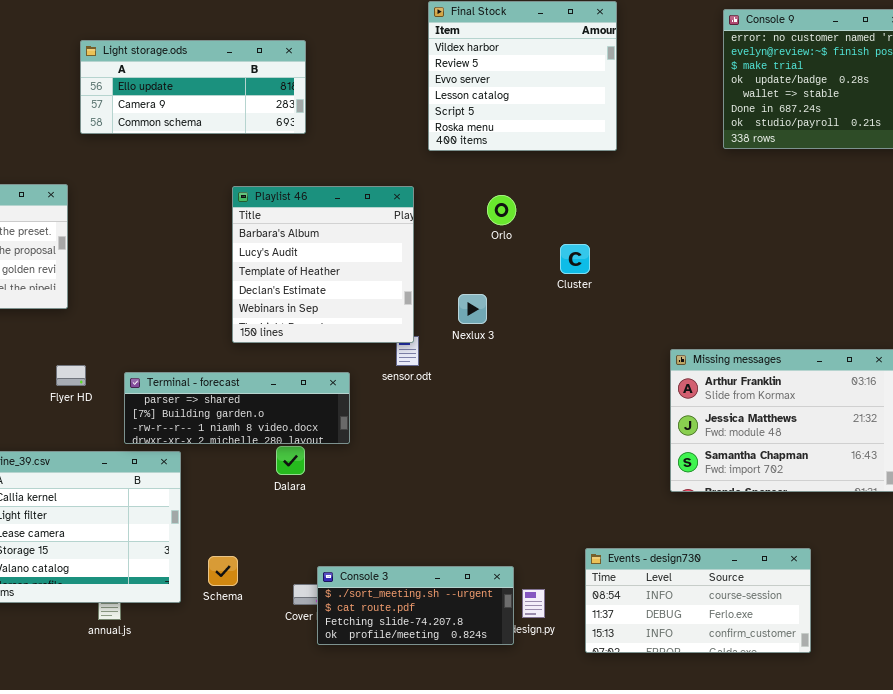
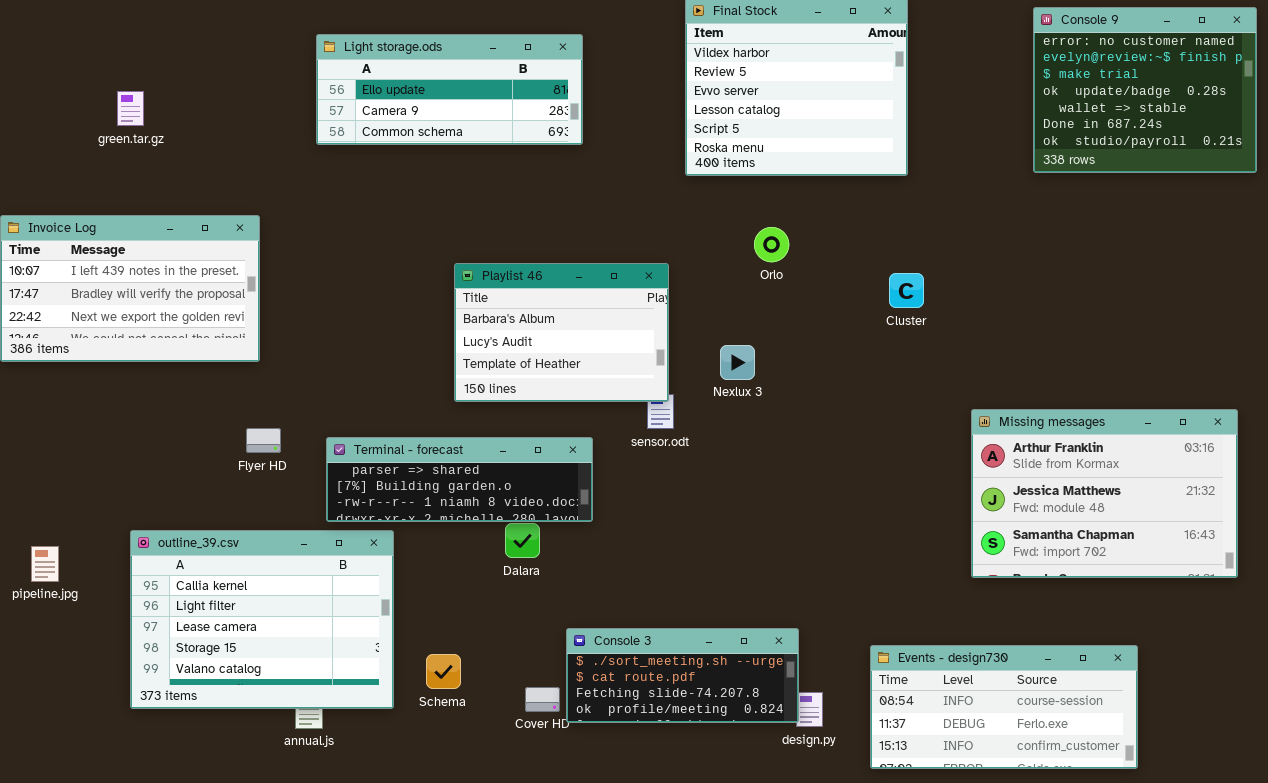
Light storage.ods: [80,40,306,134] -> [316,34,583,145], moved
Playlist 46: [232,186,414,343] -> [454,263,669,402], resized
Cluster: [560,244,590,274] -> [889,273,924,308], moved
Console 3: [317,566,514,645] -> [566,628,799,723], moved

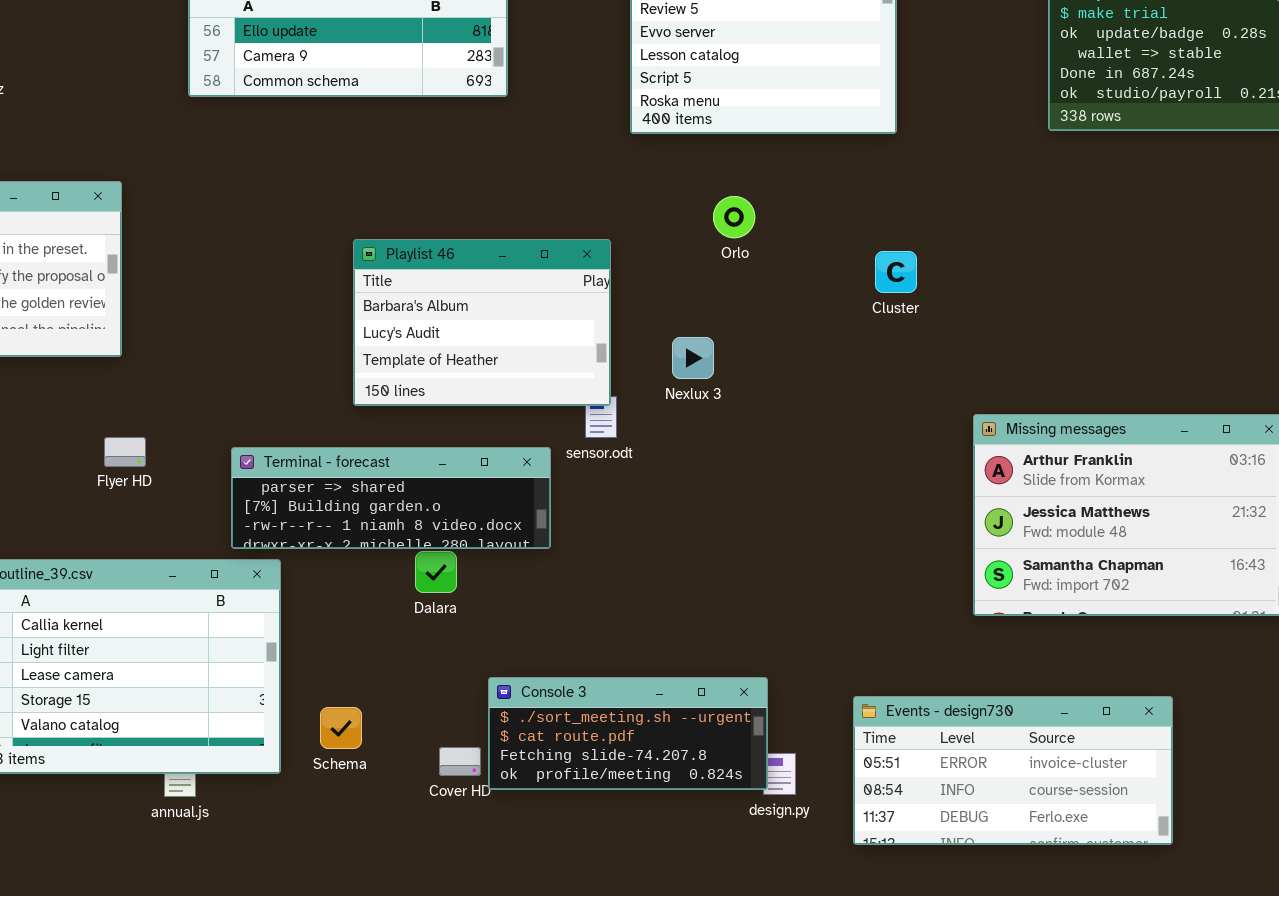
Terminal - forecast: [326,437,593,522] -> [231,447,551,549], moved
Events - design730: [870,645,1138,769] -> [853,696,1173,845], scrolled up 1 row

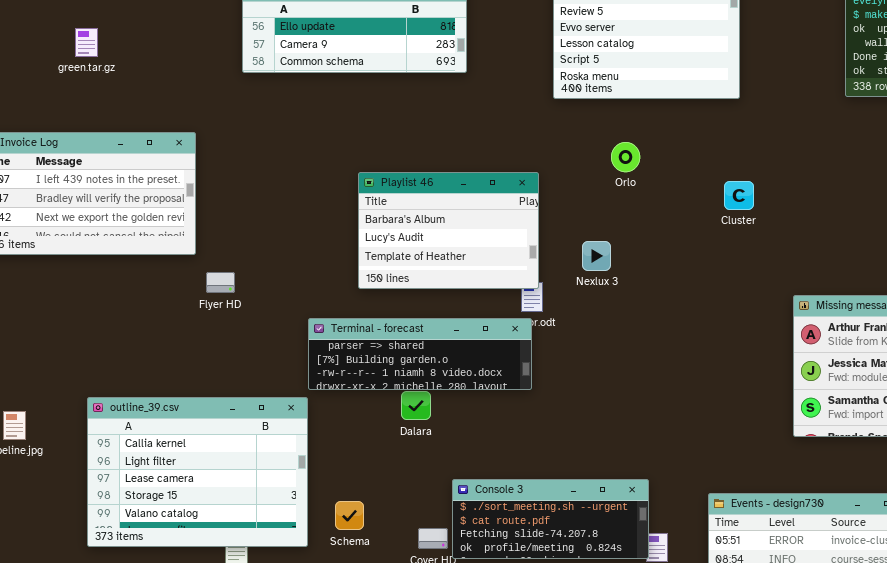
Flyer HD: [104,437,146,467] -> [206,272,235,293], moved
Terminal - forecast: [231,447,551,549] -> [308,318,532,390], moved

